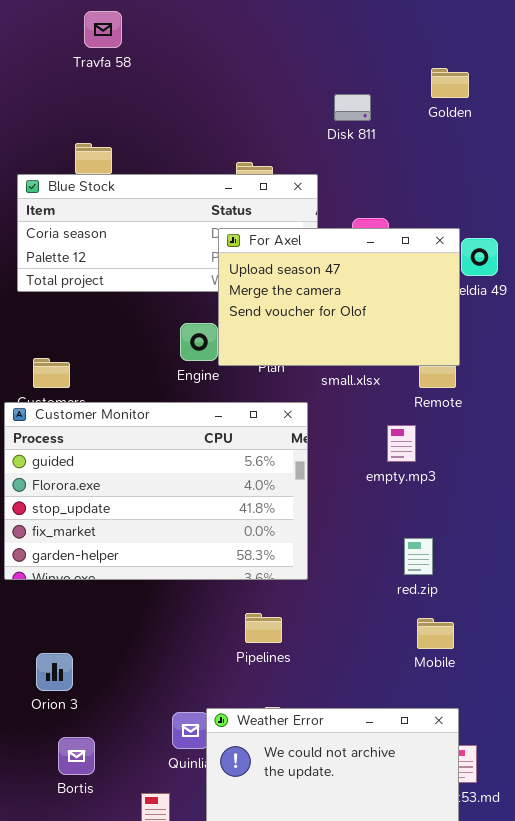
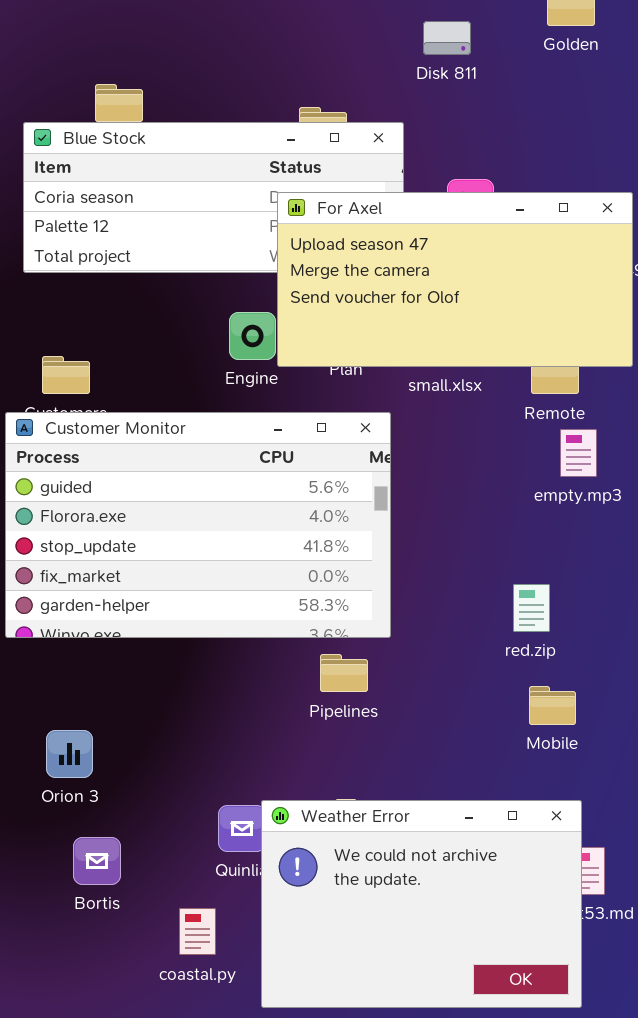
For Axel: [218,228,460,366] -> [277,192,633,367], resized
empty.mp3: [387,425,416,462] -> [560,429,597,477], moved
Pipelines: [245,613,282,643] -> [320,654,368,692], moved

